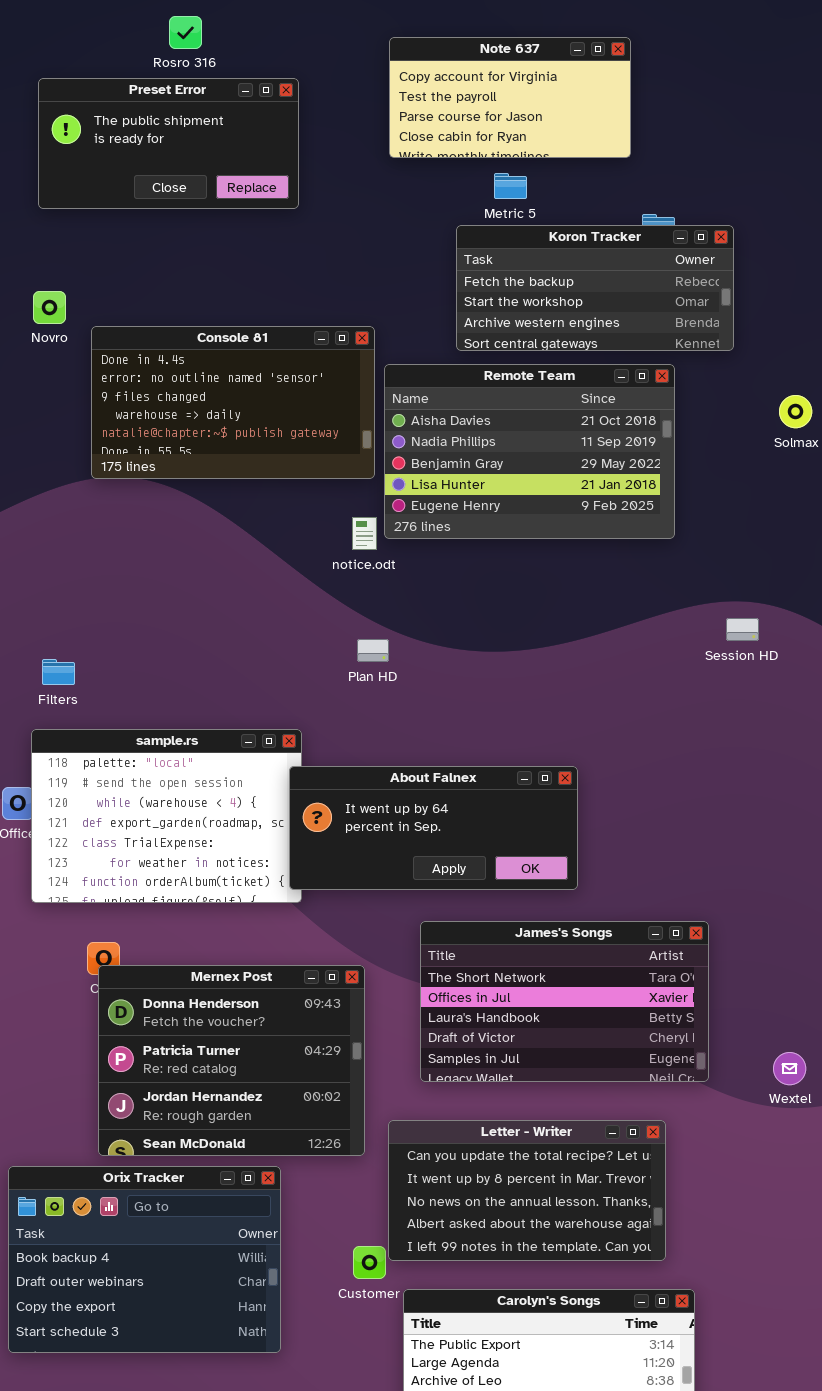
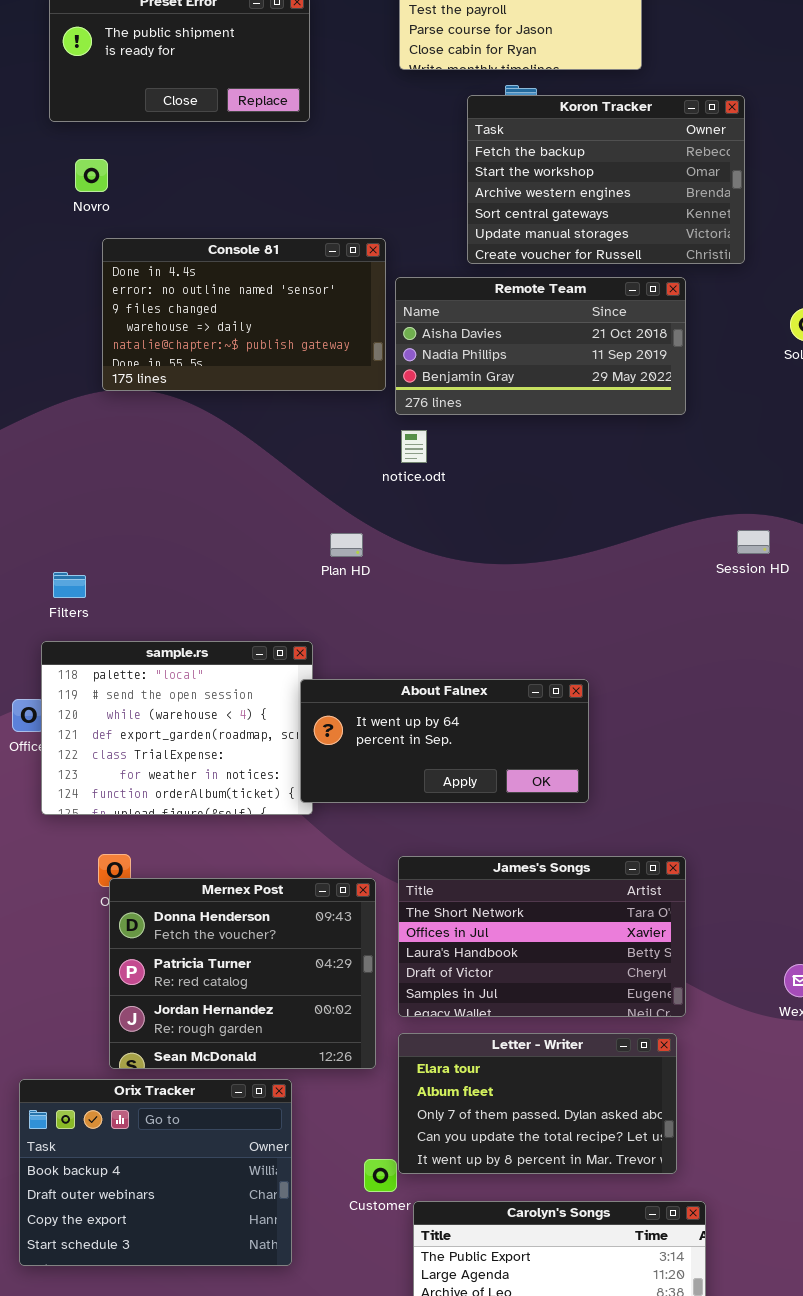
Koron Tracker: [456,225,734,351] -> [467,95,745,264], resized
Novro: [33,291,66,324] -> [75,159,108,192], moved
Remote Team: [384,364,675,539] -> [395,277,686,415], resized
notice.odt: [352,517,377,550] -> [401,430,427,463], moved
Plan HD: [357,639,389,662] -> [330,533,363,557], moved
James's Songs: [420,921,709,1082] -> [398,856,686,1017], moved
Letter - Writer: [388,1120,666,1261] -> [398,1033,677,1174], scrolled up 3 rows

